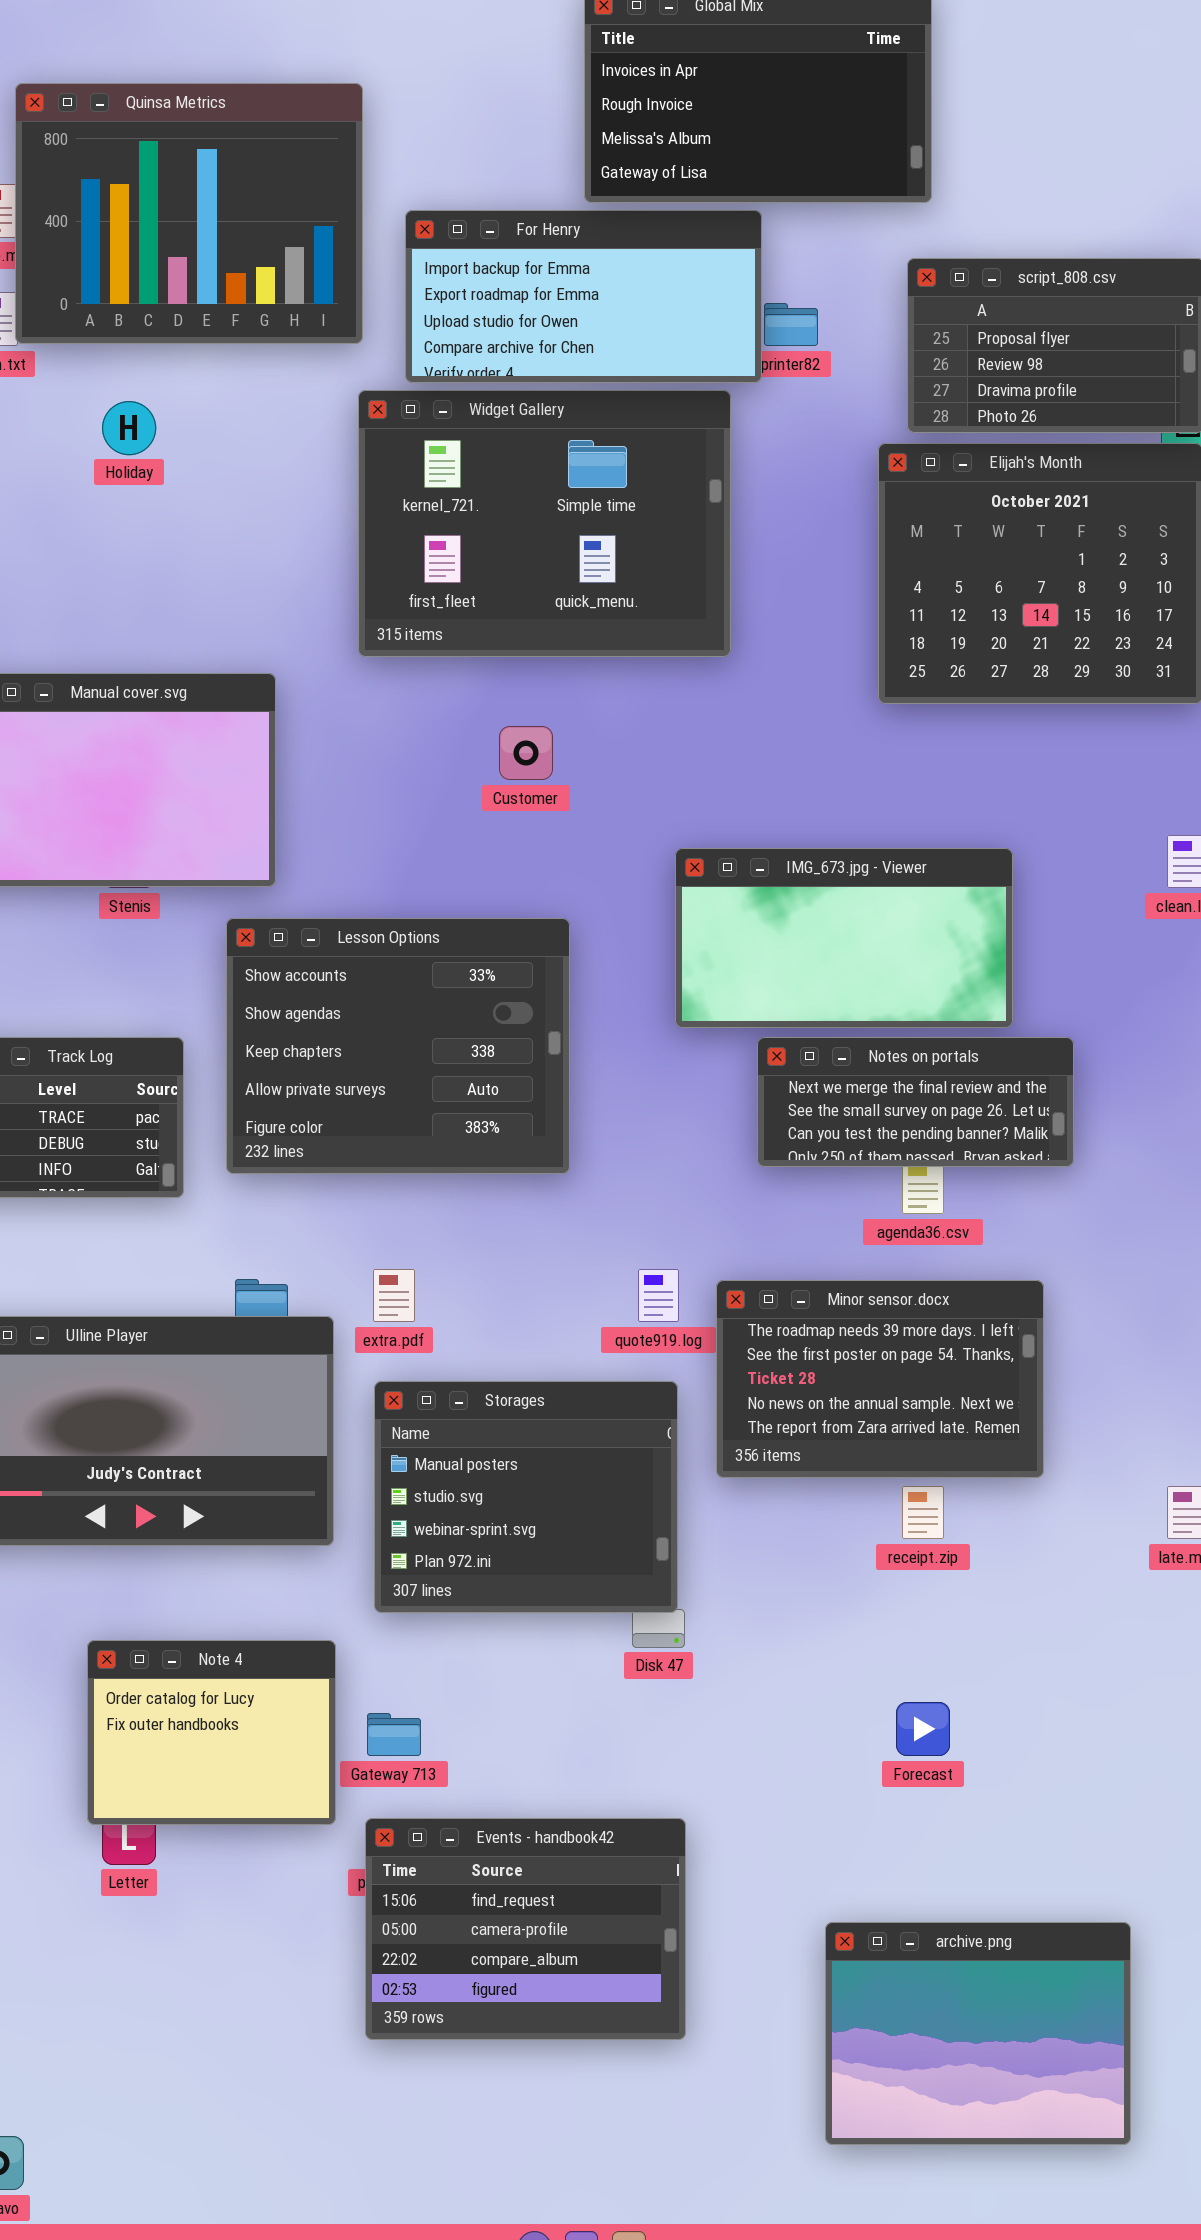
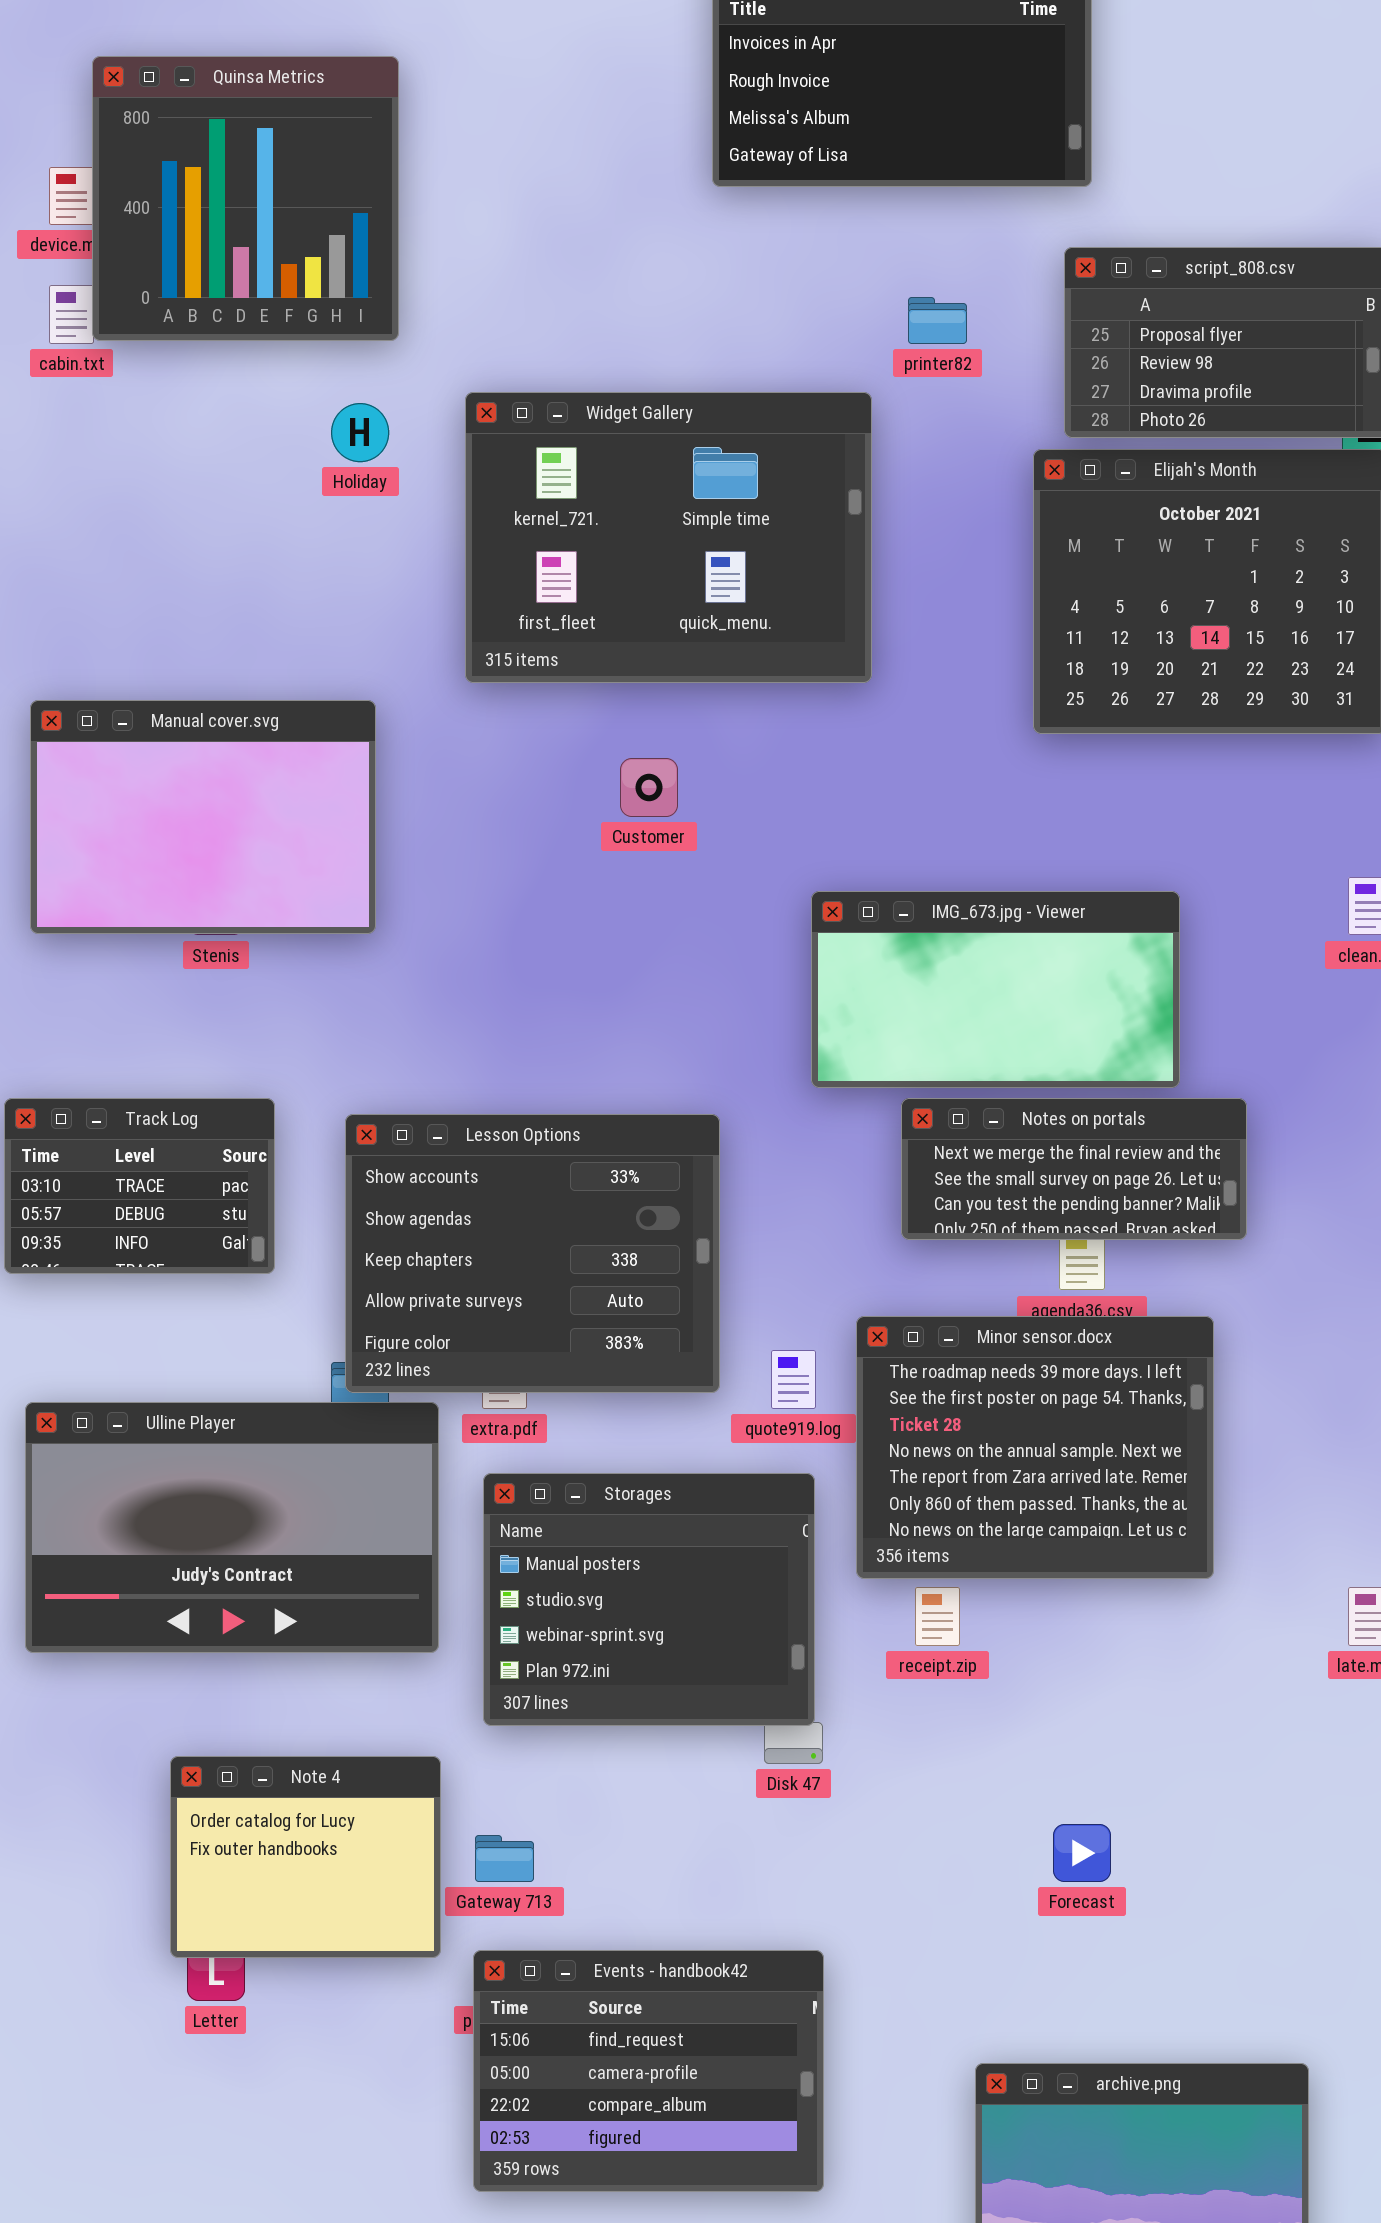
Quinsa Metrics: [15,83,363,344] -> [92,56,399,341], resized
For Henry: [405,210,762,383] -> none, closed
Holiday: [102,401,156,455] -> [331,403,389,462], moved
Lesson Options: [226,918,570,1174] -> [345,1114,720,1393], moved
Minor sensor.docx: [716,1280,1044,1478] -> [856,1316,1214,1579], resized
receipt.zip: [902,1486,944,1539] -> [915,1587,960,1646], moved

